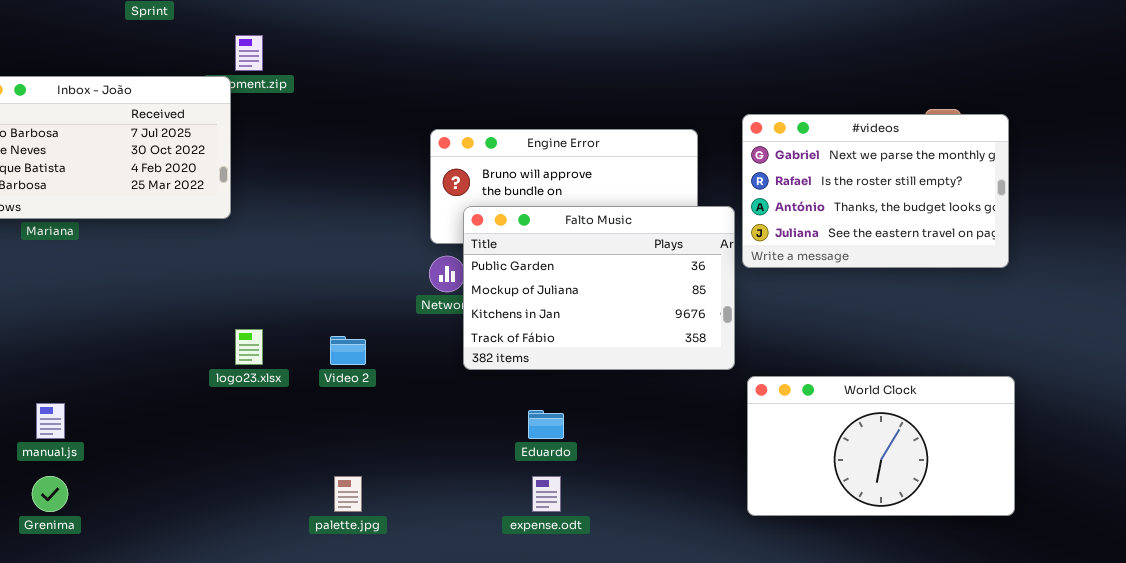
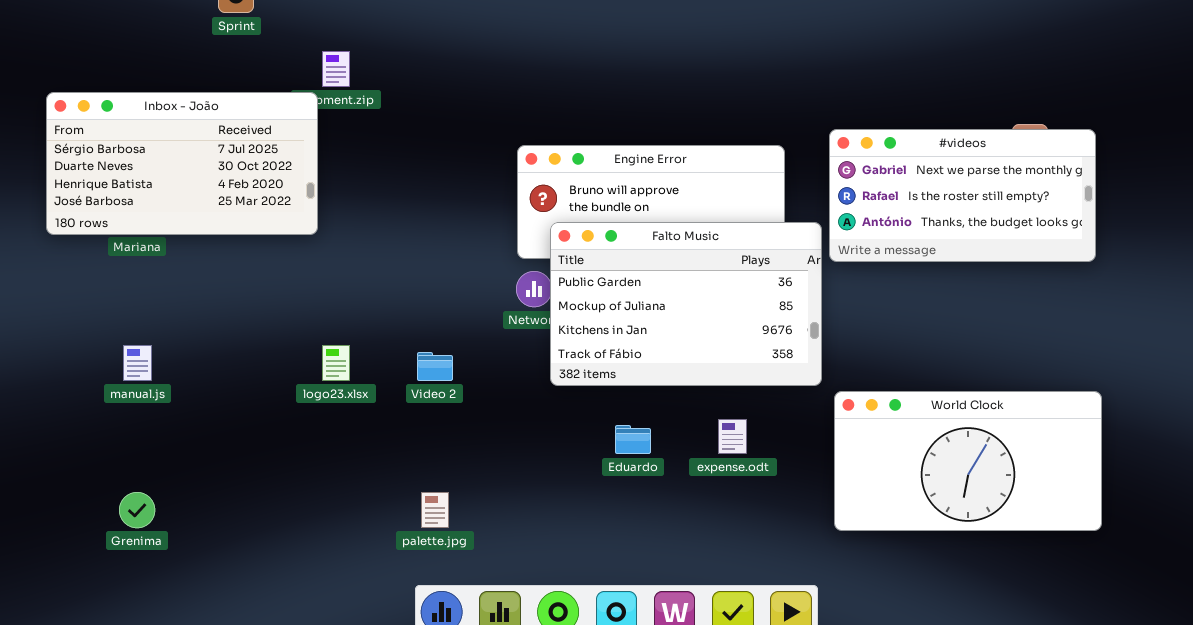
#videos: [742,114,1009,268] -> [829,129,1096,262], resized
manual.js: [36,403,65,439] -> [123,345,152,381], moved
expense.odt: [532,476,561,512] -> [718,419,747,454], moved

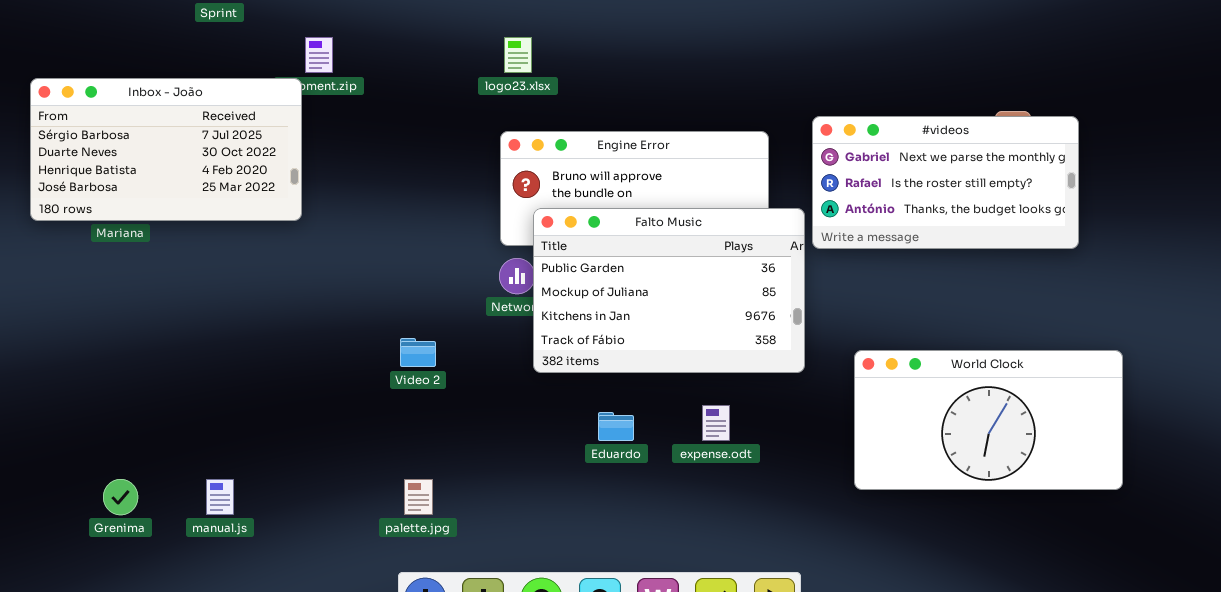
manual.js: [123,345,152,381] -> [206,479,234,515], moved
logo23.xlsx: [322,345,350,381] -> [504,37,532,73], moved
World Clock: [834,391,1102,531] -> [854,350,1123,490], moved

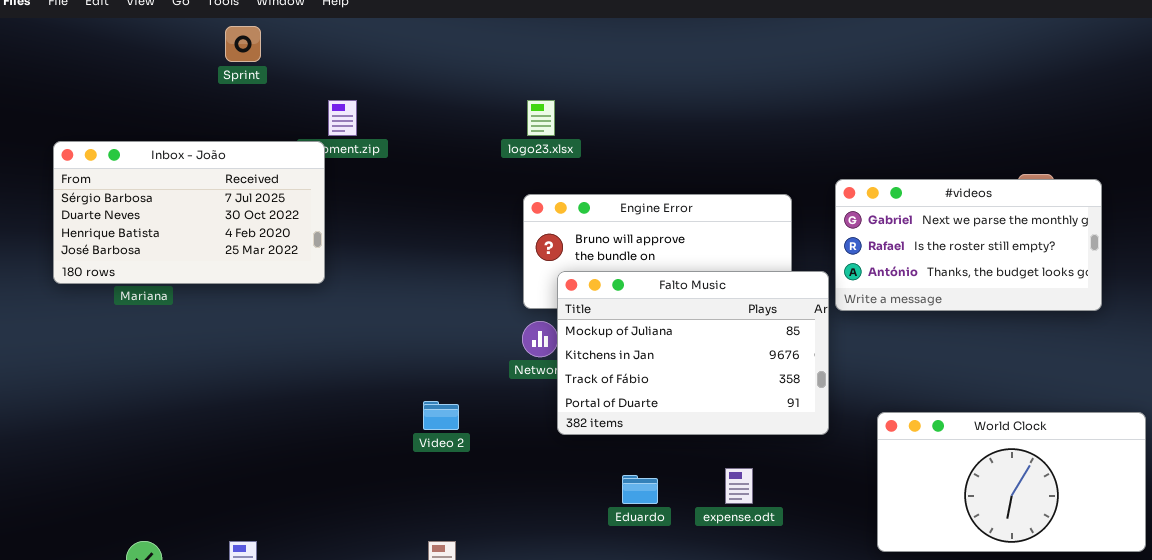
Falto Music: [533,208,805,373] -> [557,271,829,435], scrolled down 1 row

